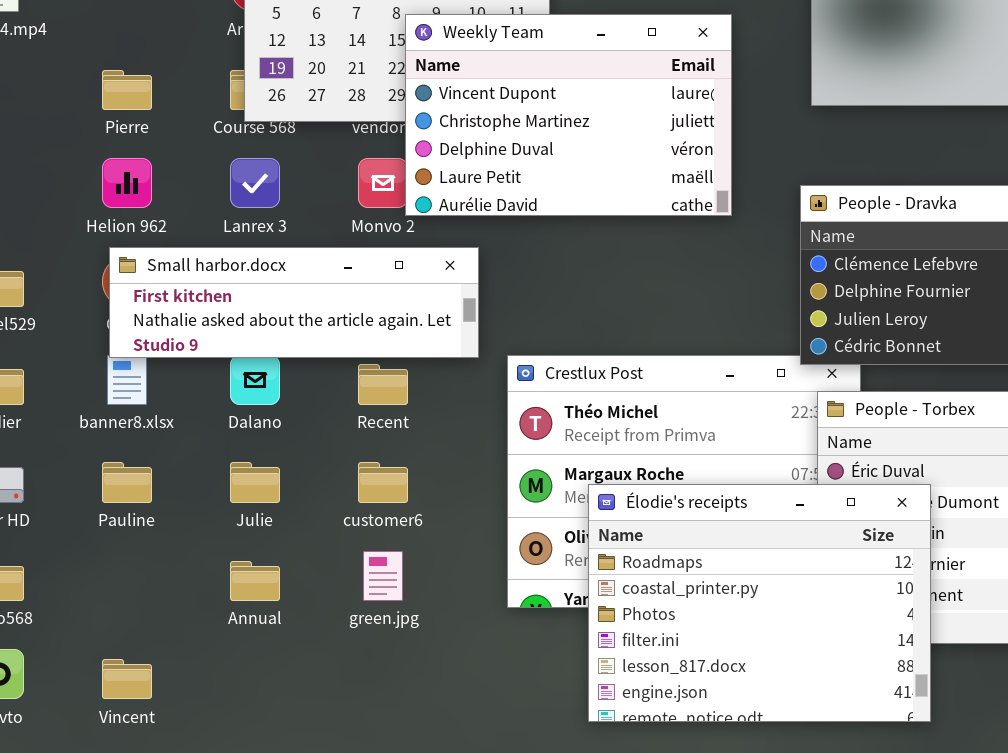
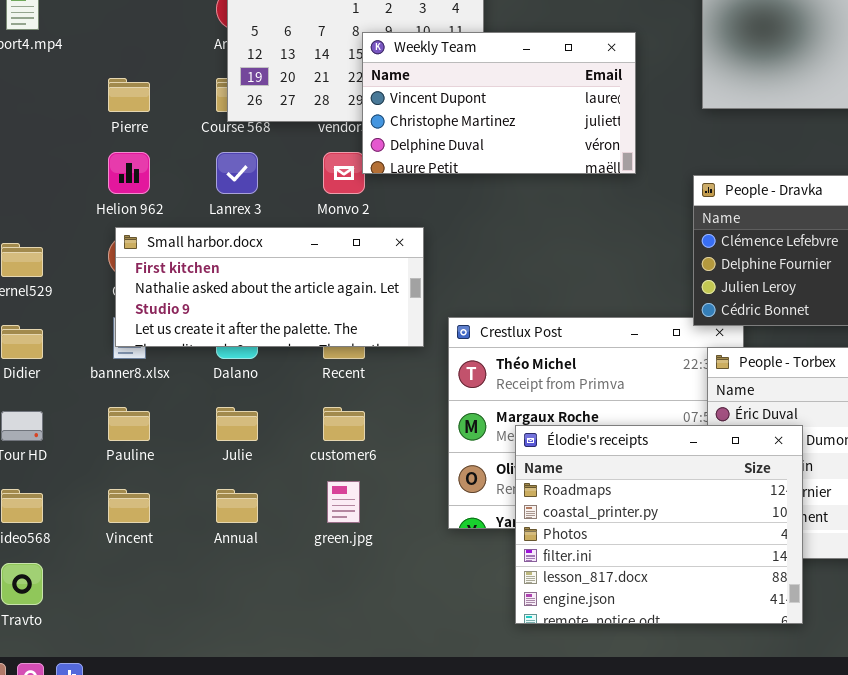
Weekly Team: [405,14,732,216] -> [362,32,636,174], resized
Small harbor.docx: [109,247,479,358] -> [115,227,424,347], resized
Vincent: [102,659,152,699] -> [108,489,150,523], moved

